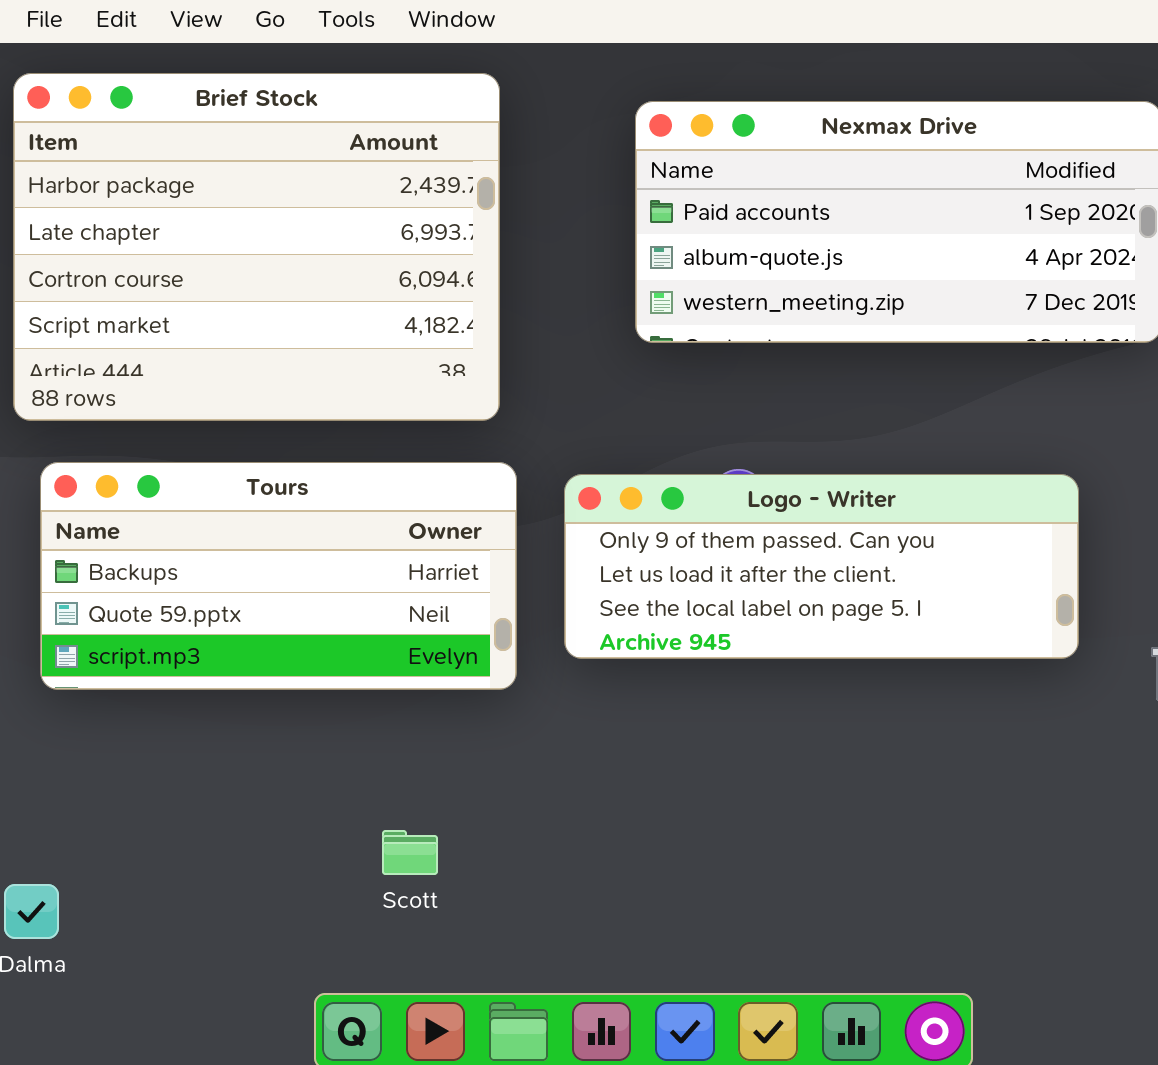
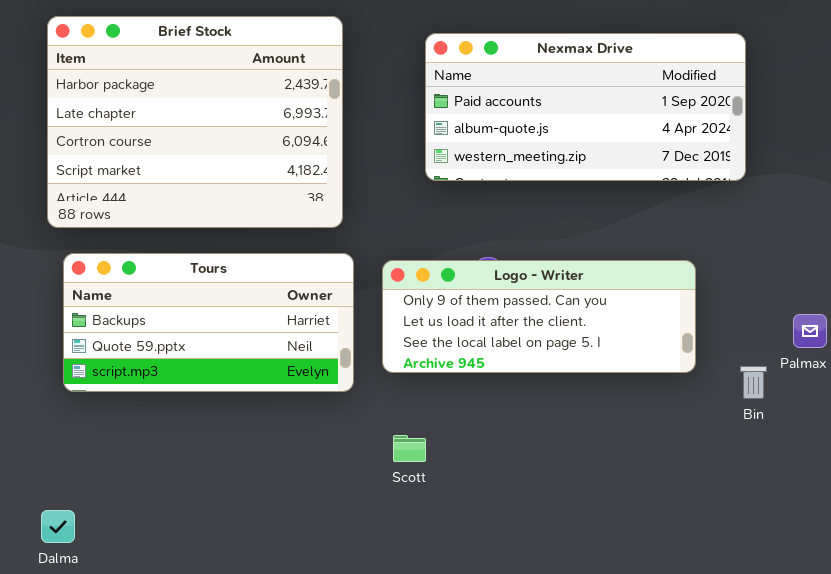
Scott: [382,830,438,875] -> [393,435,426,462], moved

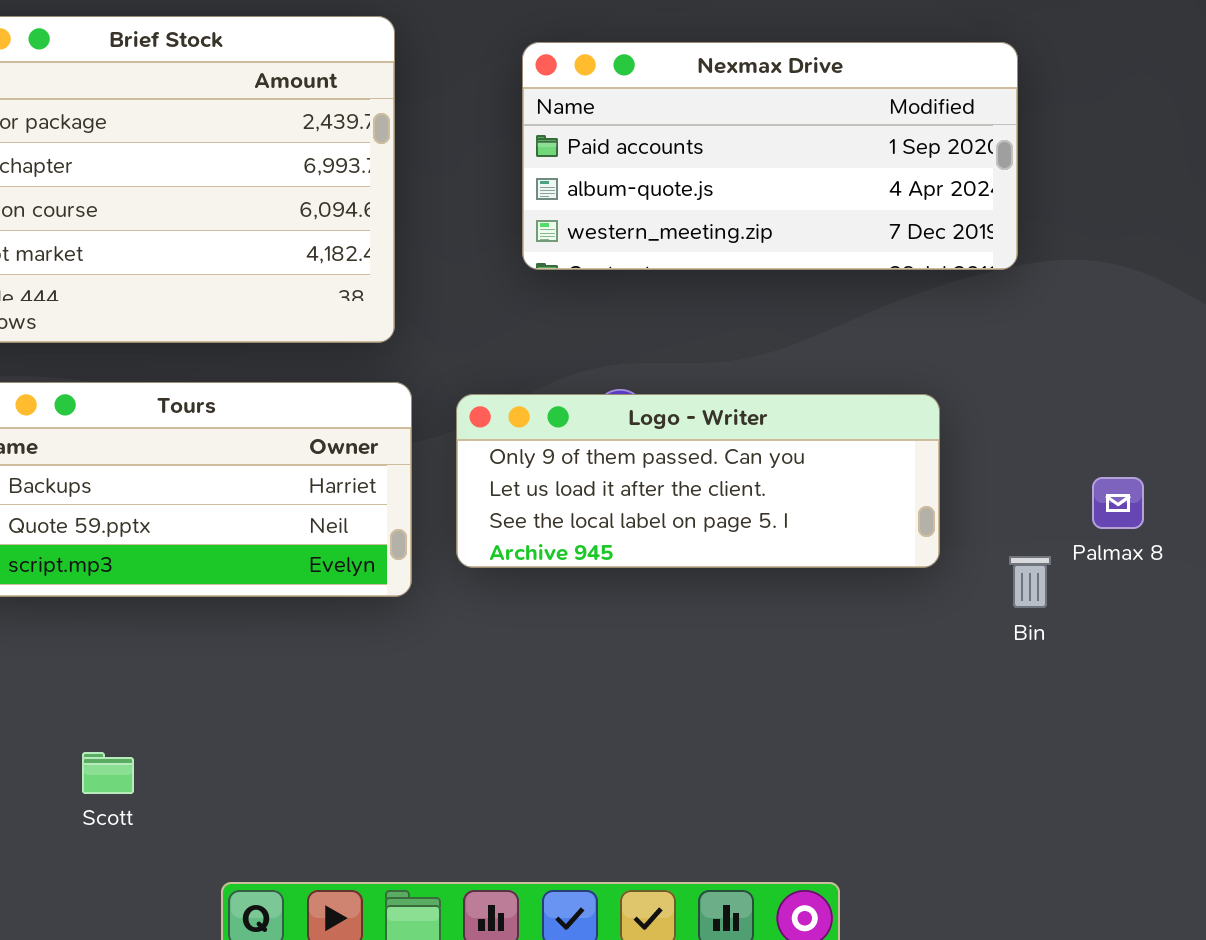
Scott: [393,435,426,462] -> [82,752,134,794], moved

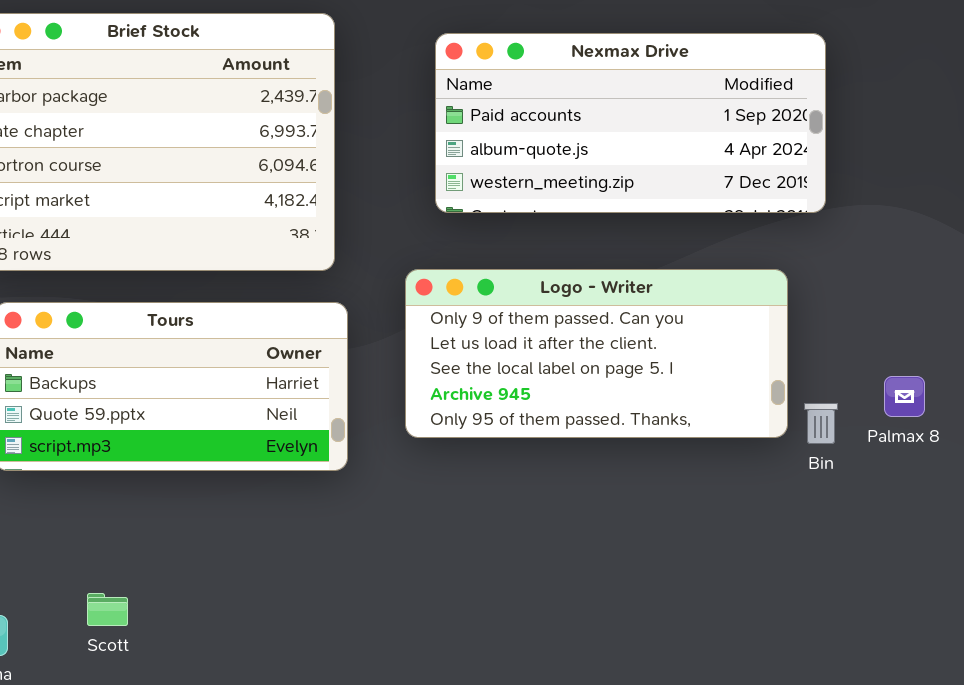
Logo - Writer: [456,394,940,568] -> [405,269,788,438], moved, resized
Bin: [1009,556,1051,608] -> [804,403,838,444], moved

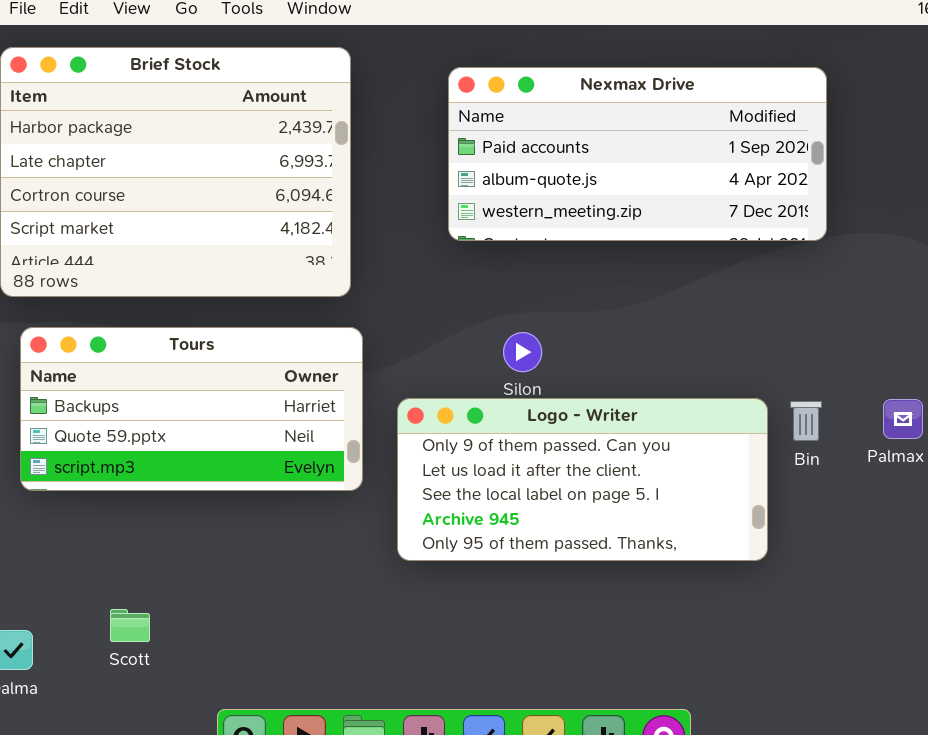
Logo - Writer: [405,269,788,438] -> [397,398,768,561], moved
Bin: [804,403,838,444] -> [790,401,822,441], moved

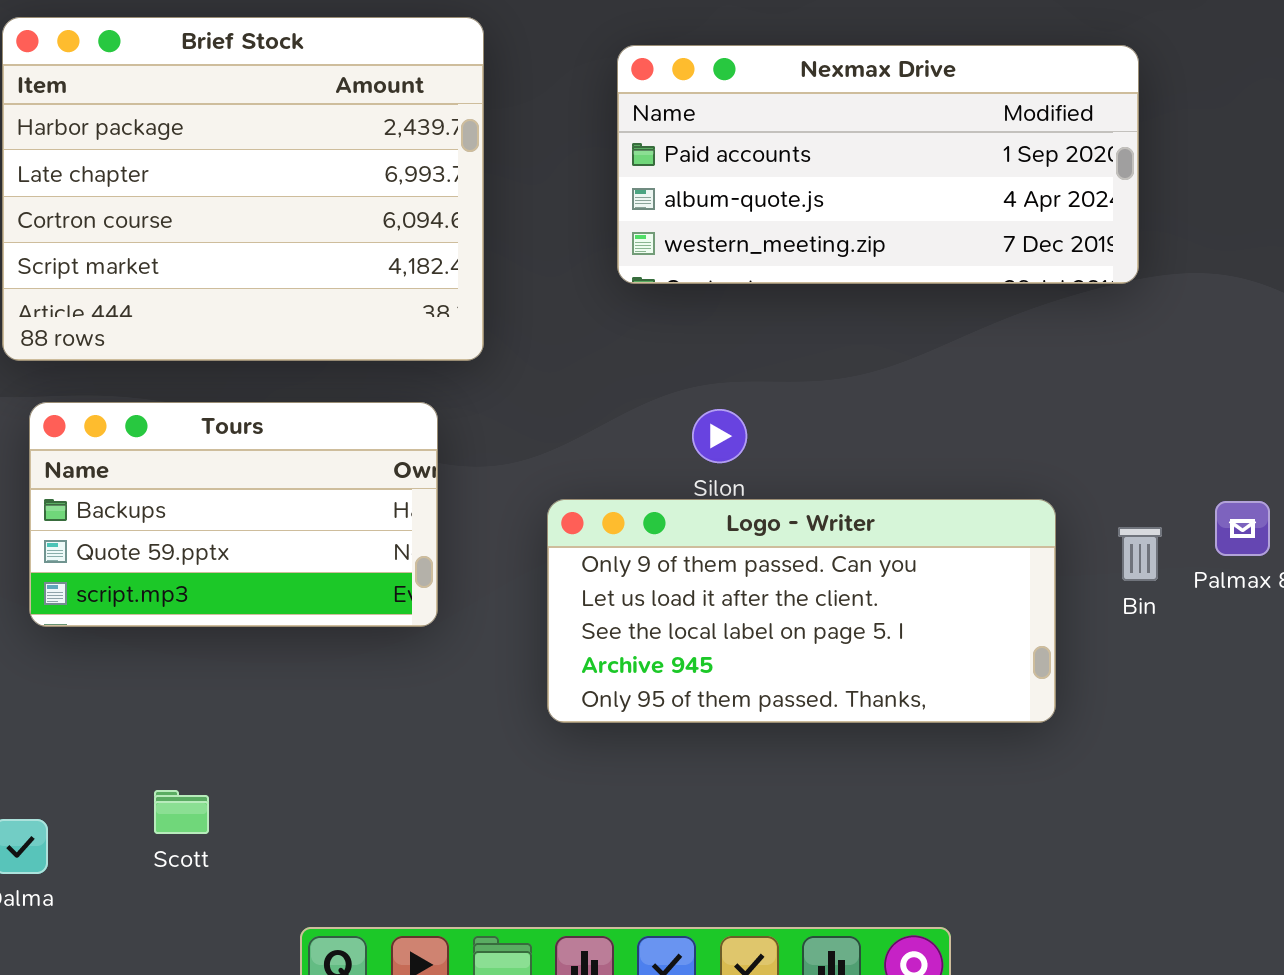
Tours: [20,327,363,491] -> [29,402,438,627], resized
Bin: [790,401,822,441] -> [1118,527,1162,581], moved

